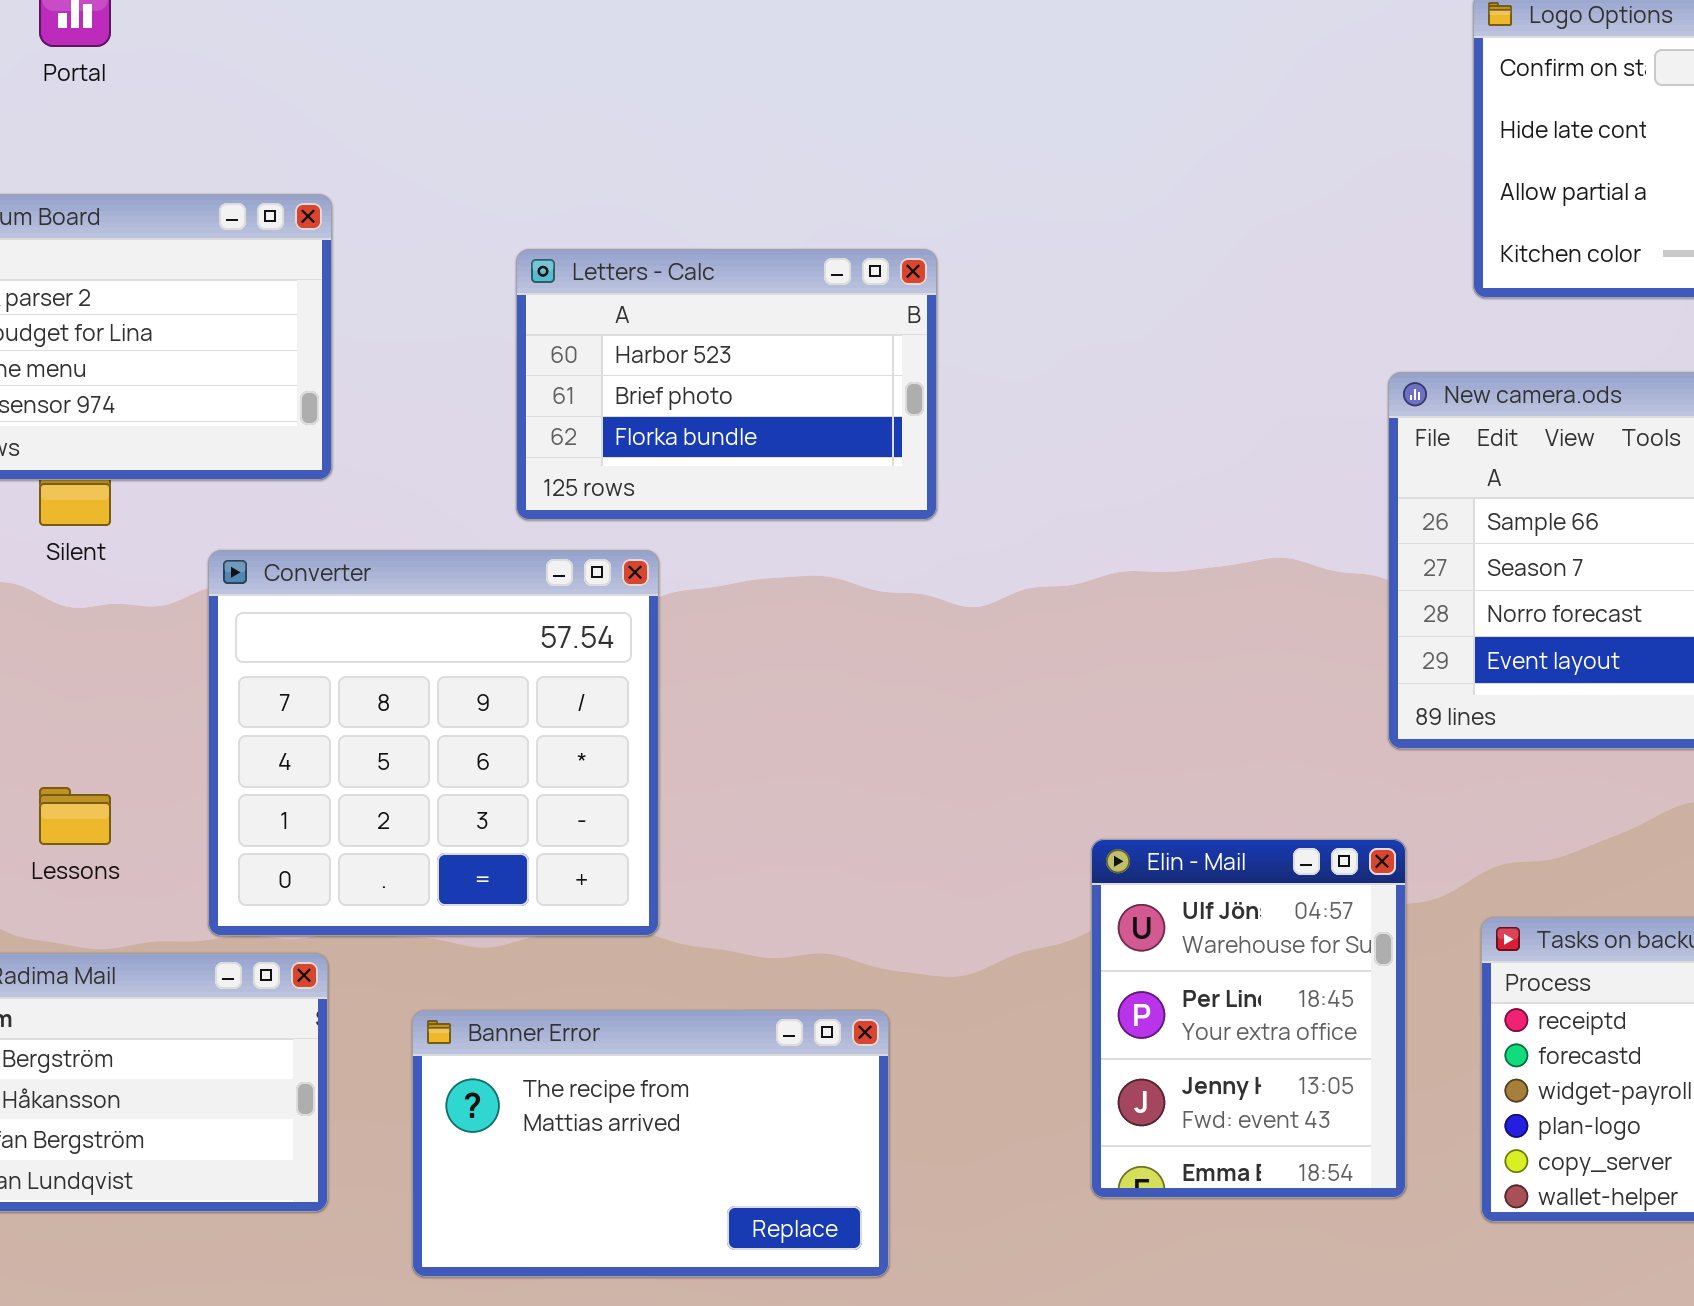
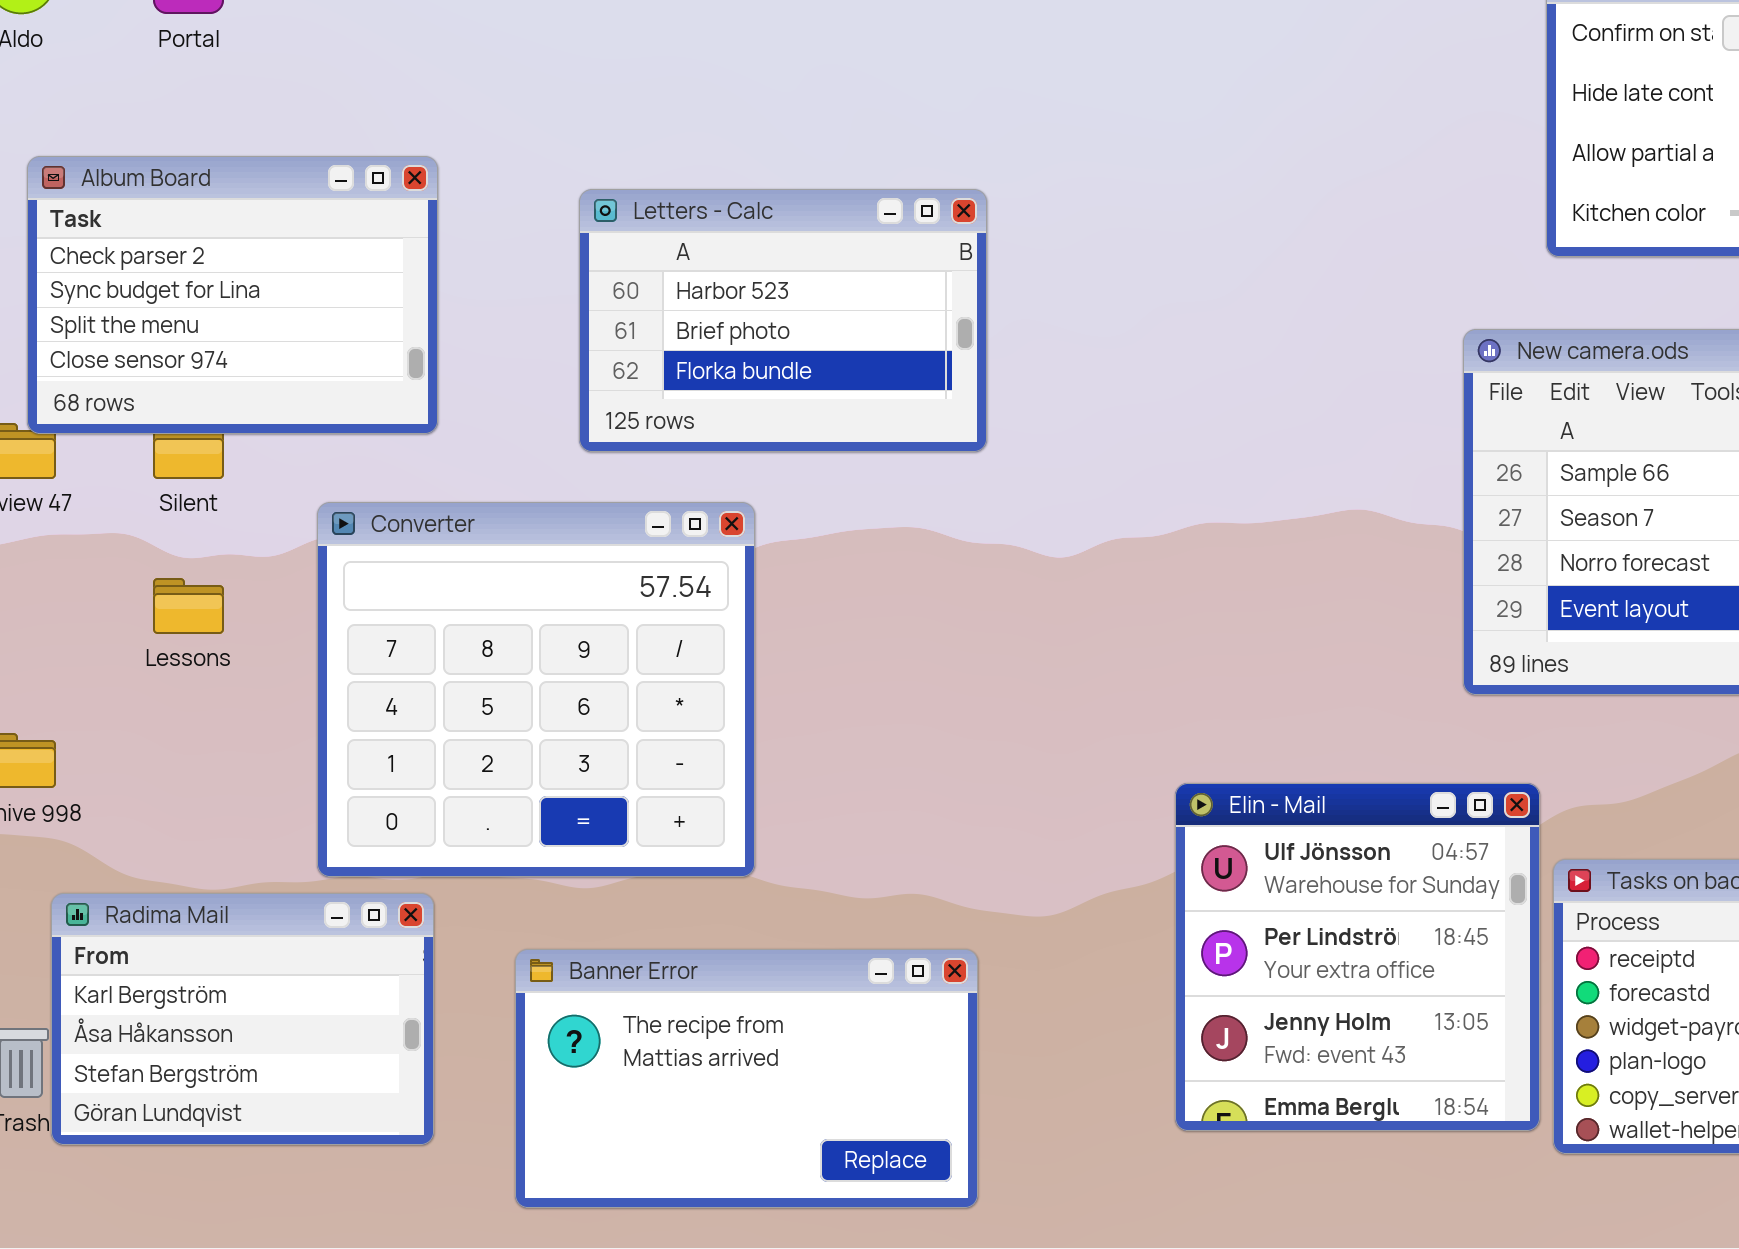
Letters - Calc: [516,249,937,520] -> [579,189,987,452], moved
Lessons: [39,787,111,845] -> [153,578,224,634], moved
Elin - Mail: [1091,839,1406,1198] -> [1175,783,1540,1131], resized

